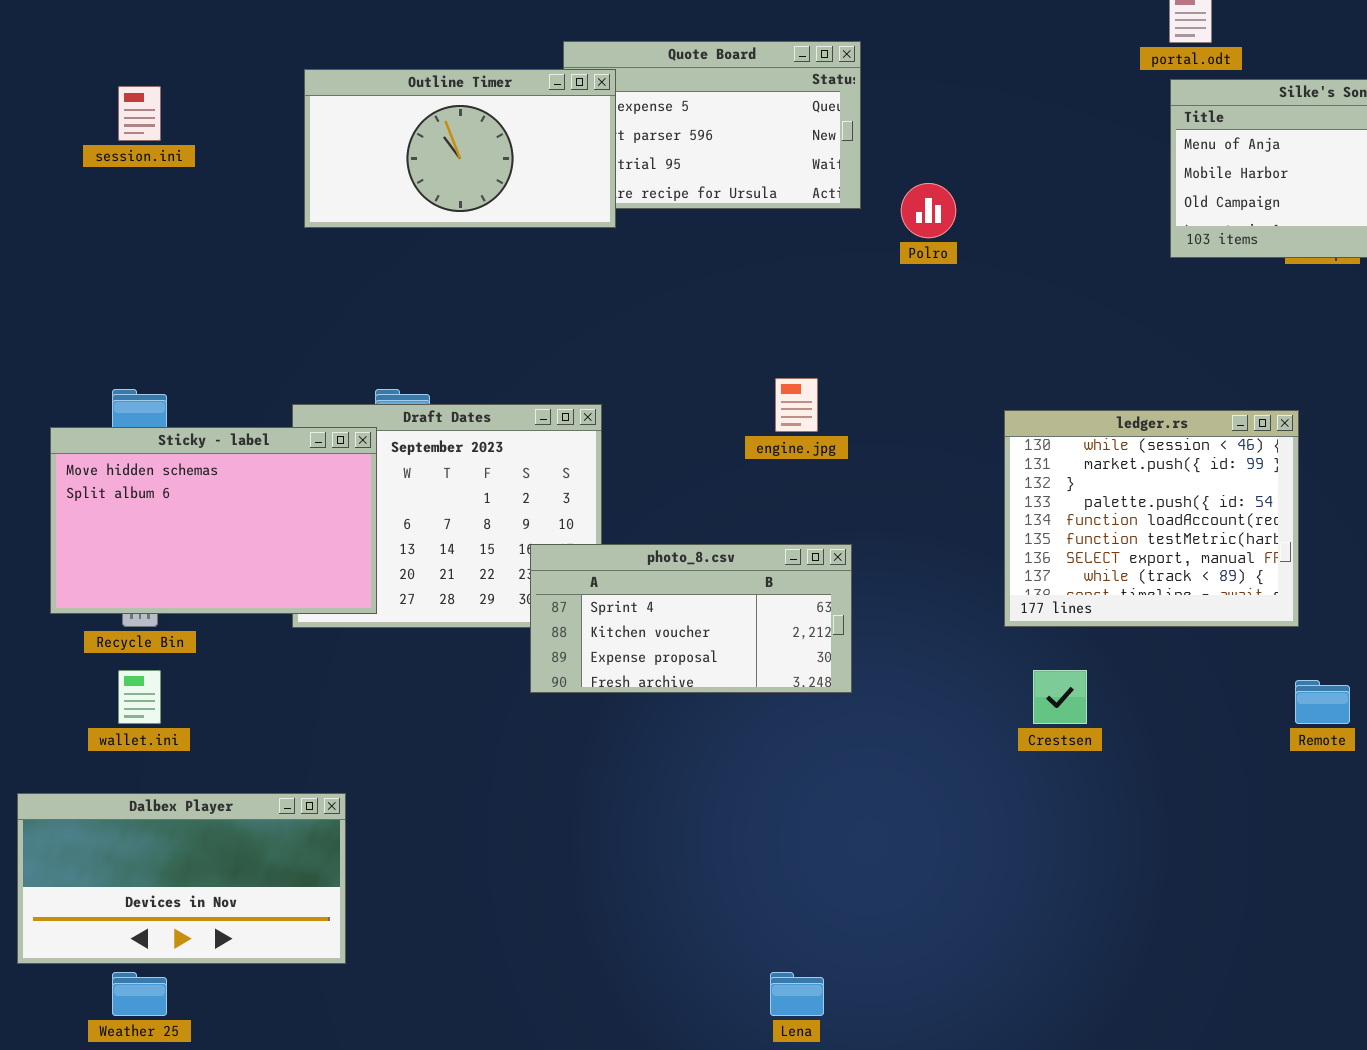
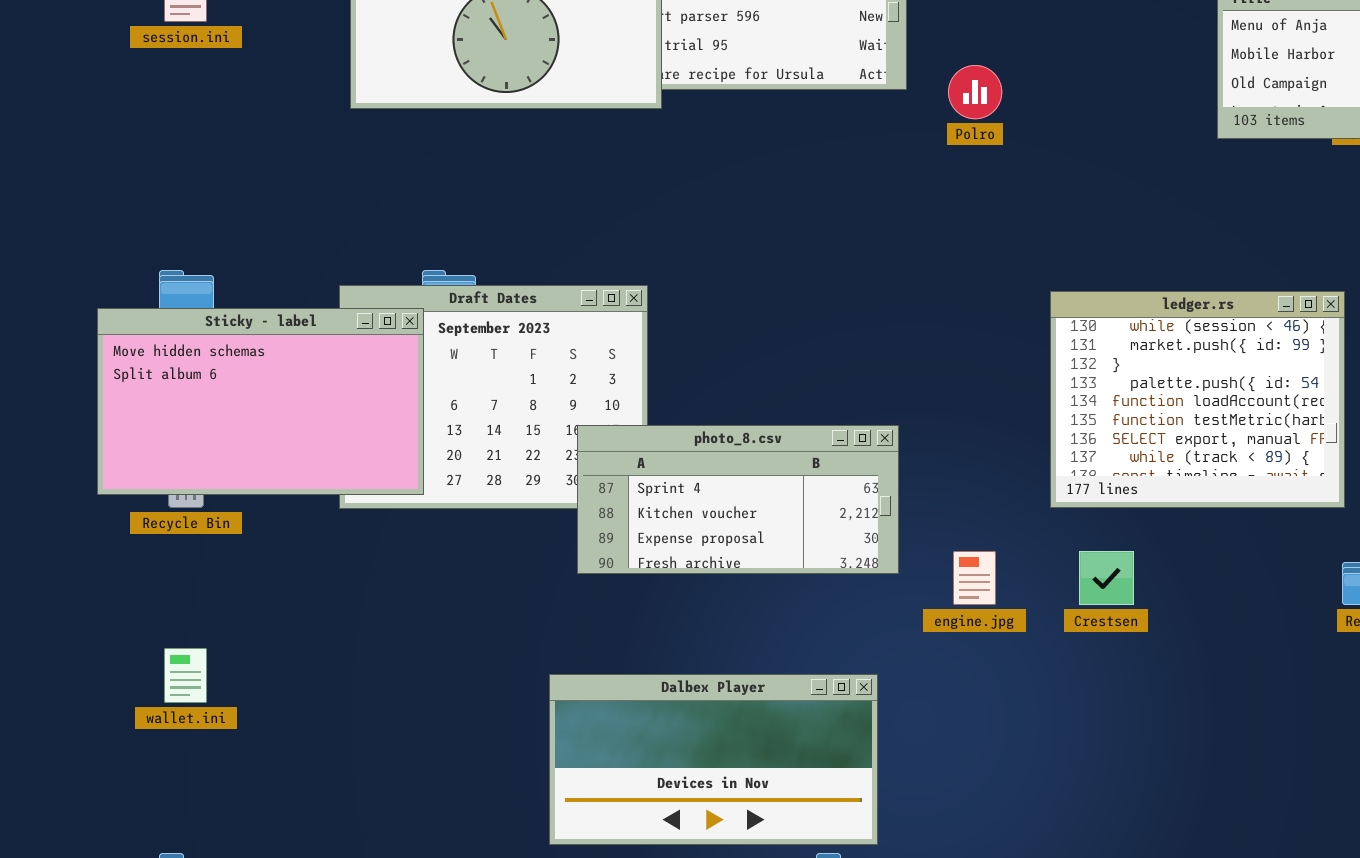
engine.jpg: [775,378,818,432] -> [953,551,996,605], moved
wallet.ini: [118,670,161,724] -> [164,648,207,703], moved
Dalbex Player: [17,793,346,964] -> [549,674,878,845], moved

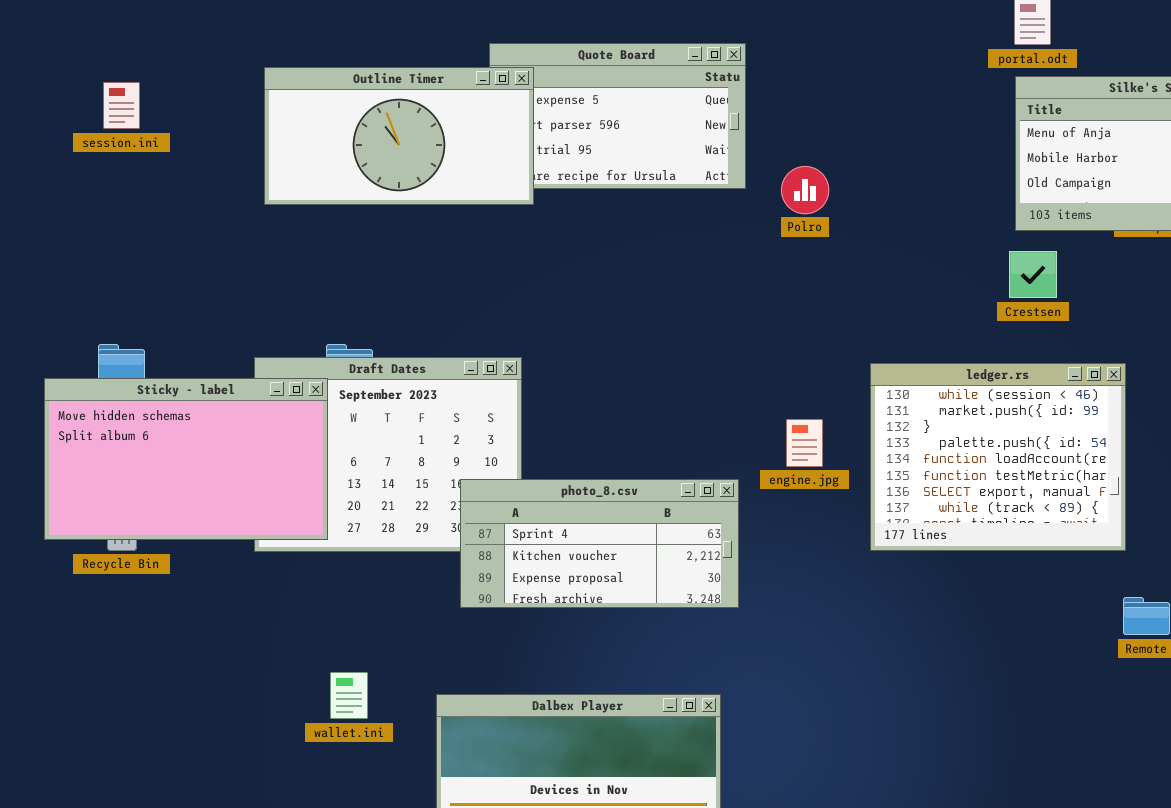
engine.jpg: [953,551,996,605] -> [786,419,823,467], moved
Crestsen: [1079,551,1134,605] -> [1009,251,1057,298], moved
wallet.ini: [164,648,207,703] -> [330,672,368,719], moved

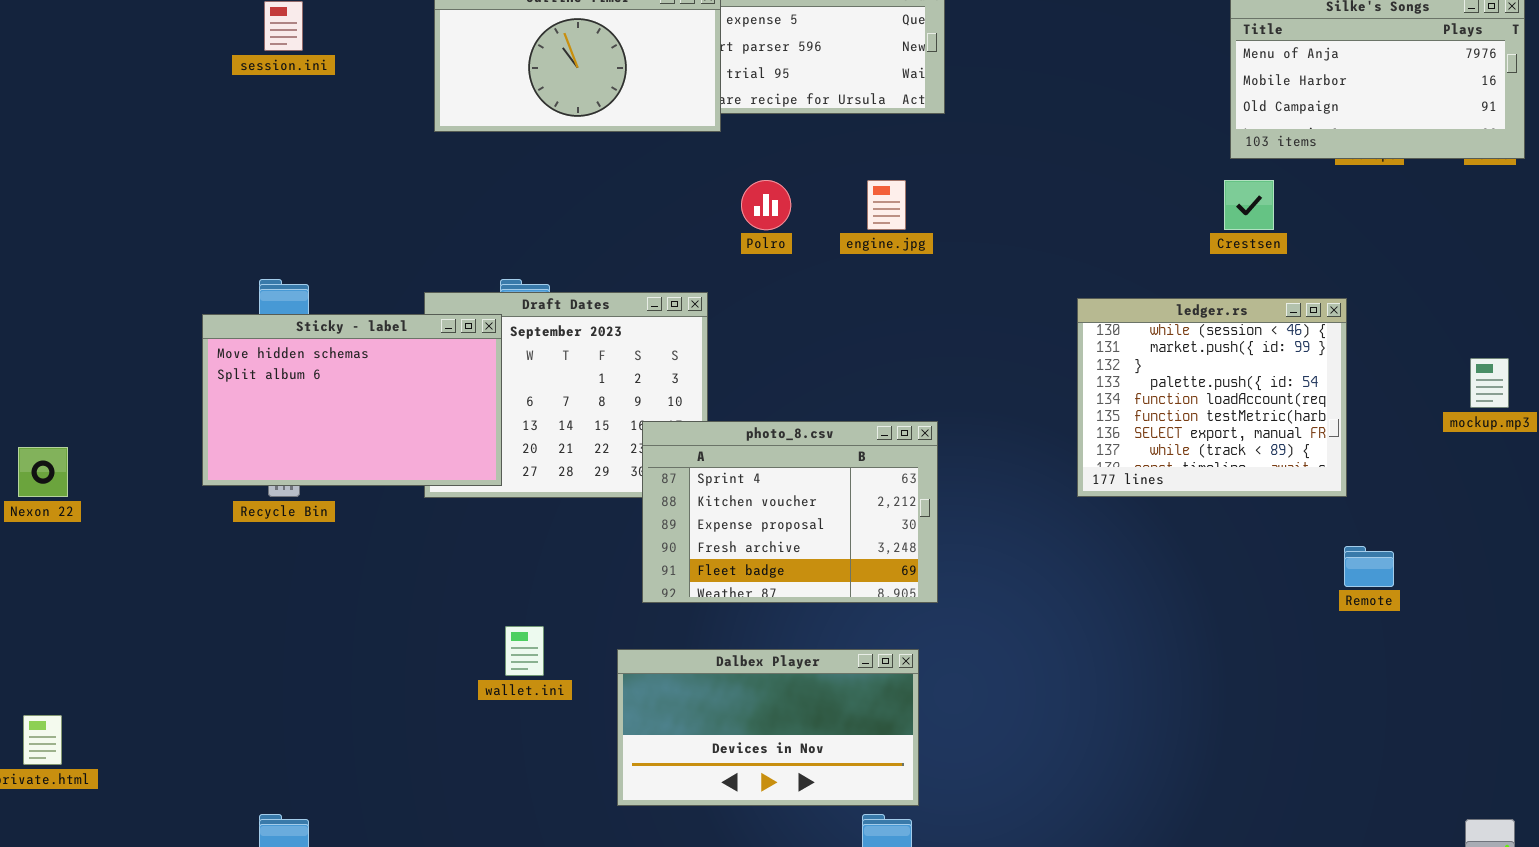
Polro: [781,166,829,214] -> [741,180,791,230], moved
engine.jpg: [786,419,823,467] -> [867,180,906,230], moved
photo_8.csv: [460,479,739,608] -> [642,421,938,603], resized

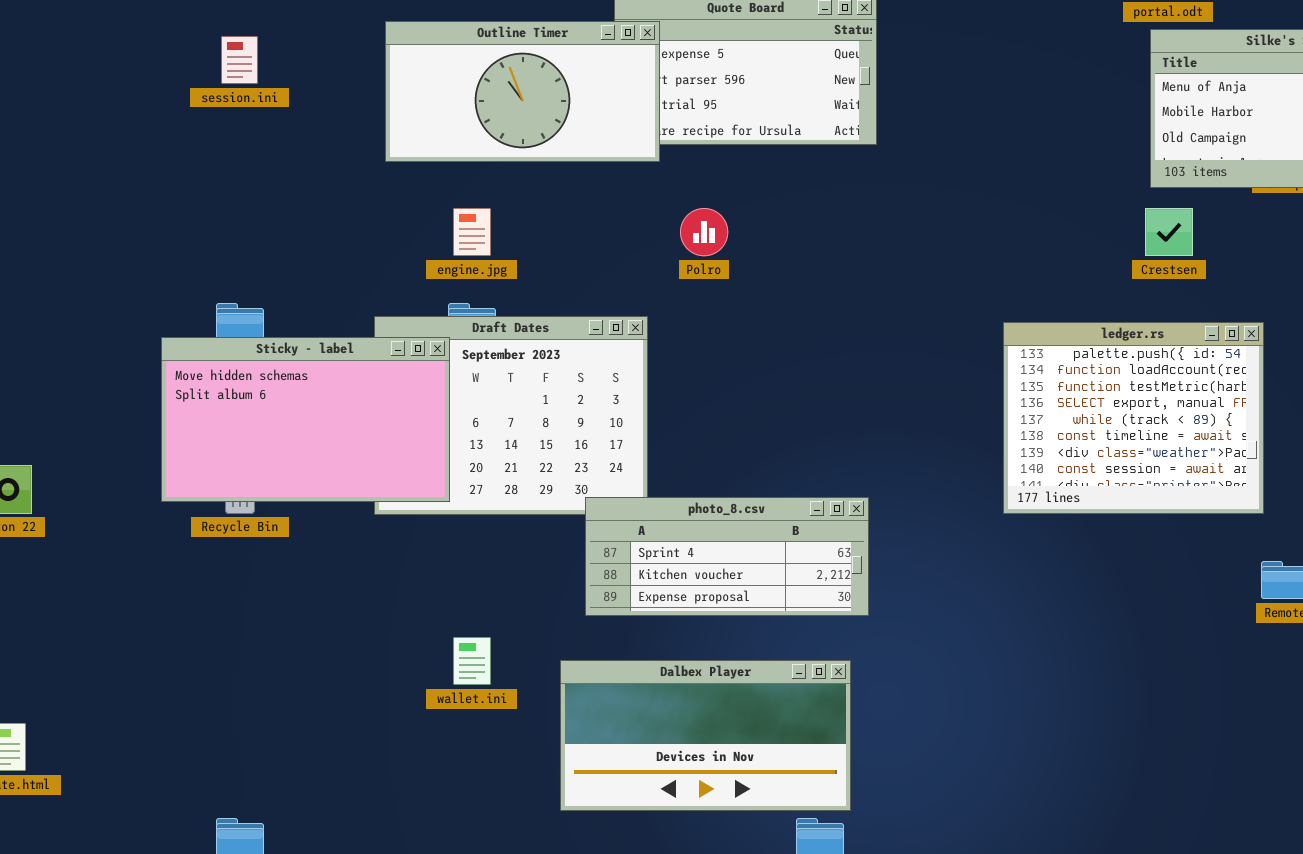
engine.jpg: [867,180,906,230] -> [453,208,491,256], moved
ledger.rs: [1077,298,1347,497] -> [1003,322,1264,514], scrolled down 3 rows
photo_8.csv: [642,421,938,603] -> [585,497,869,616], resized

